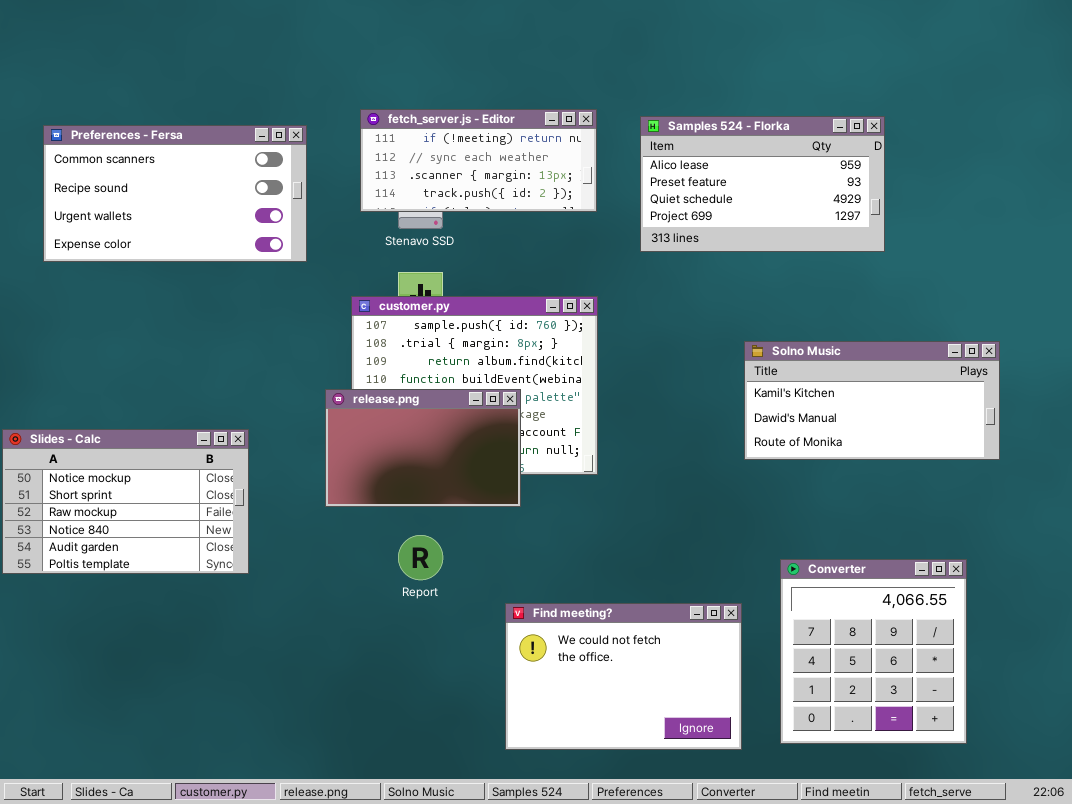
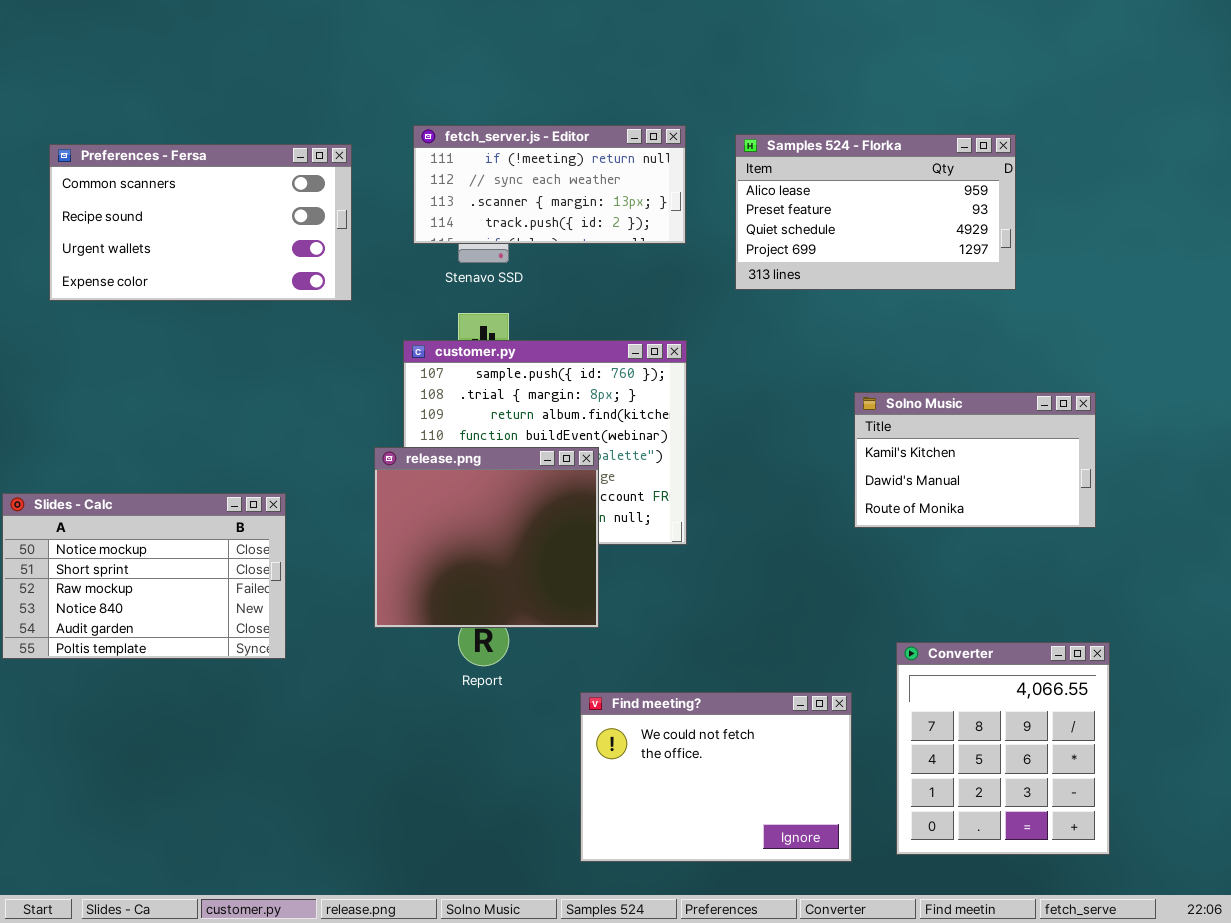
Solno Music: [744,341,1000,460] -> [854,392,1096,528], resized
release.png: [325,389,521,507] -> [374,447,599,628], resized

